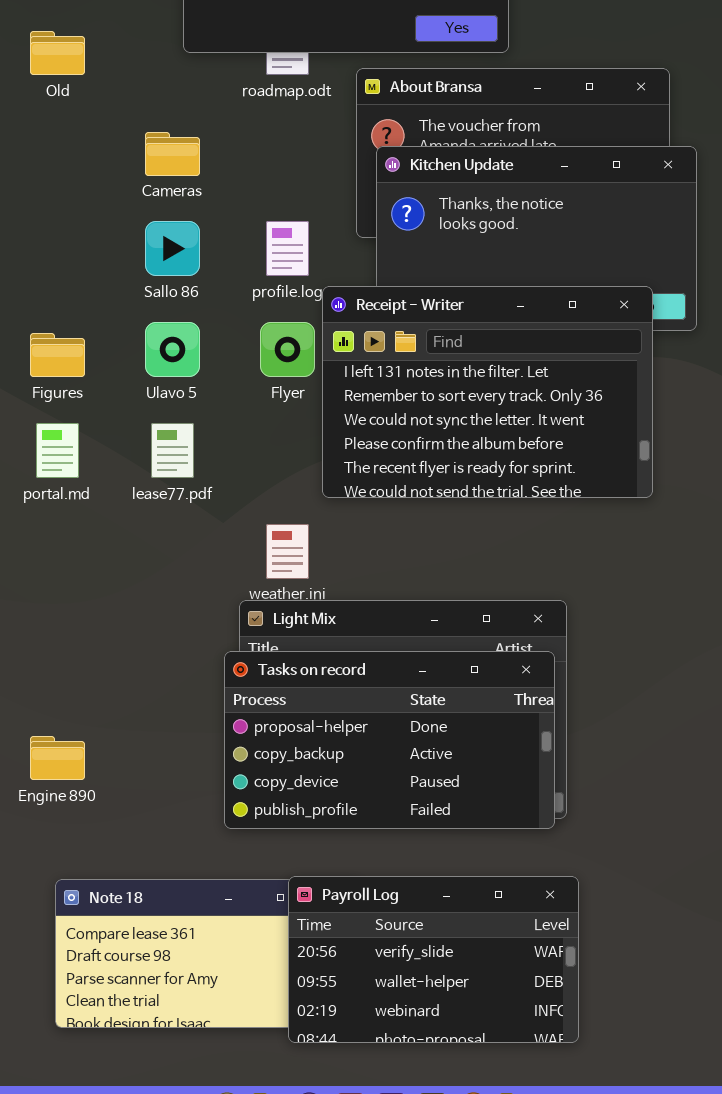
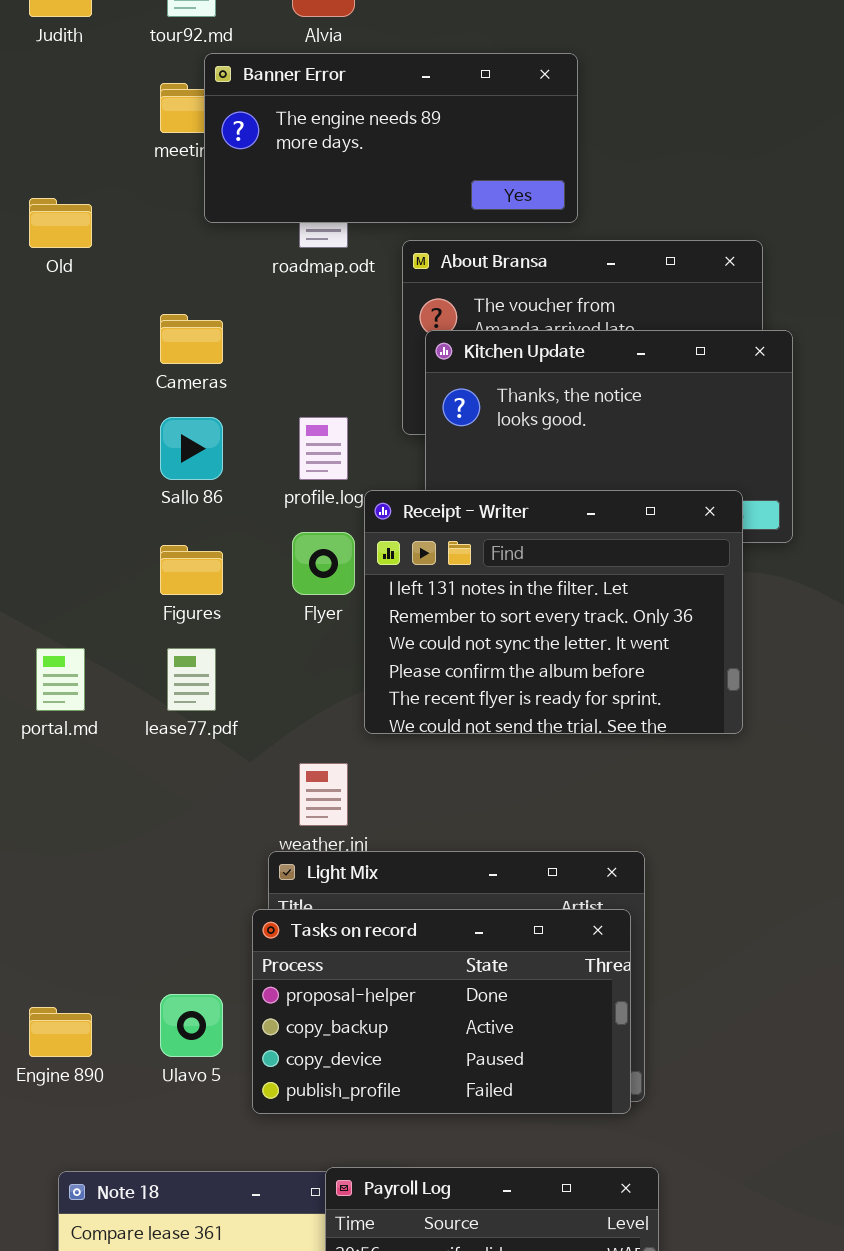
Ulavo 5: [145,322,200,377] -> [160,994,223,1057], moved
Figures: [30,333,85,377] -> [160,545,223,595], moved

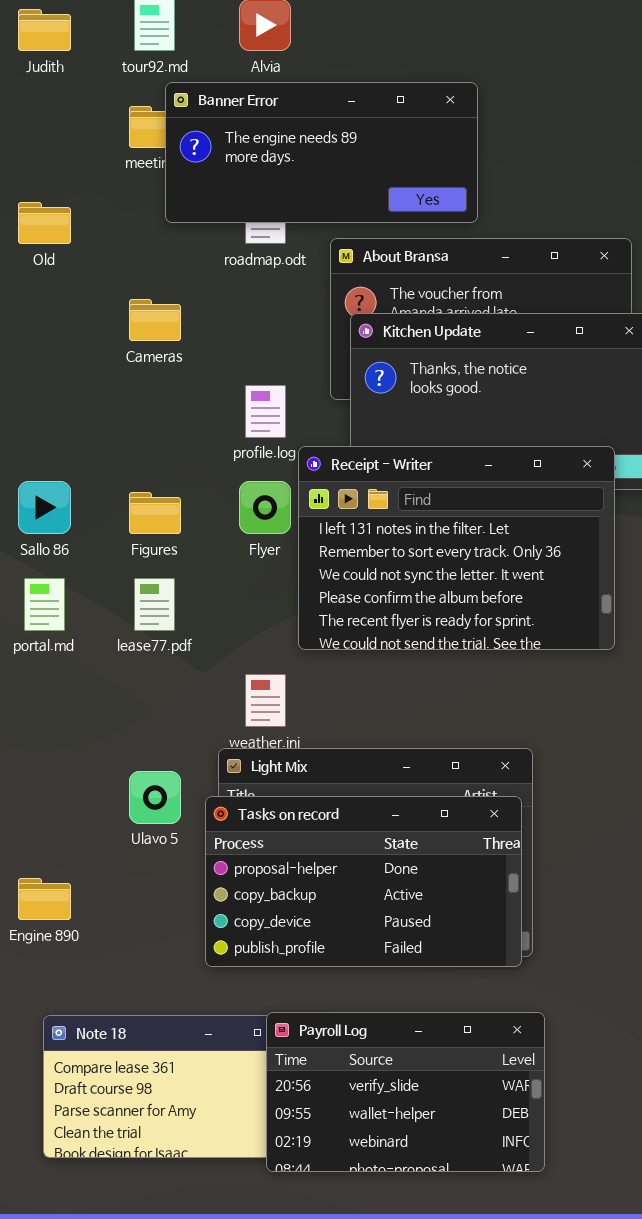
Sallo 86: [160,417,223,480] -> [18,481,71,534], moved
Ulavo 5: [160,994,223,1057] -> [129,771,181,824], moved

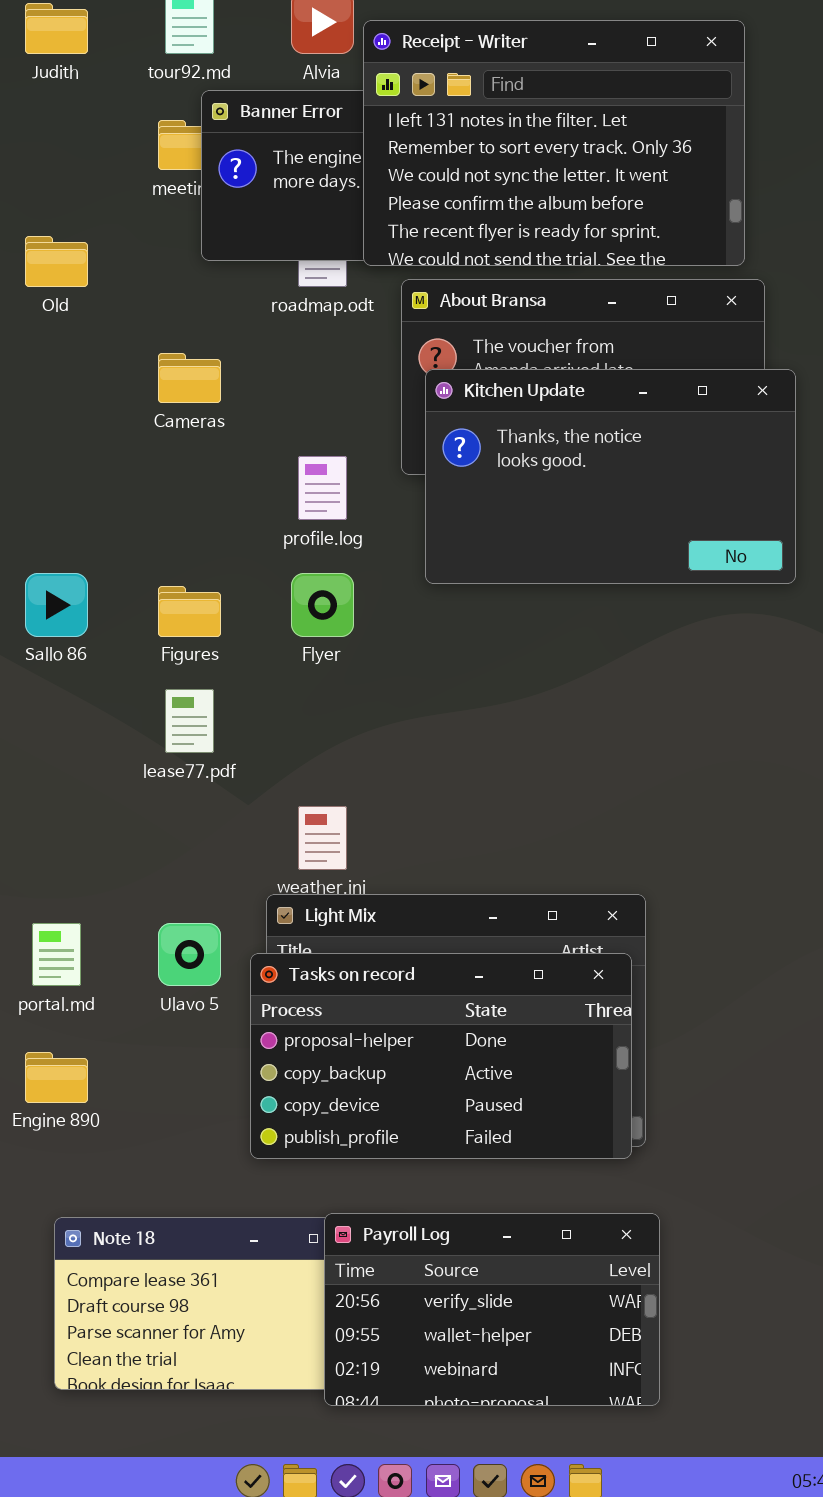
Receipt - Writer: [298,446,615,650] -> [363,20,745,266], moved
portal.md: [24,578,65,631] -> [32,923,81,986], moved

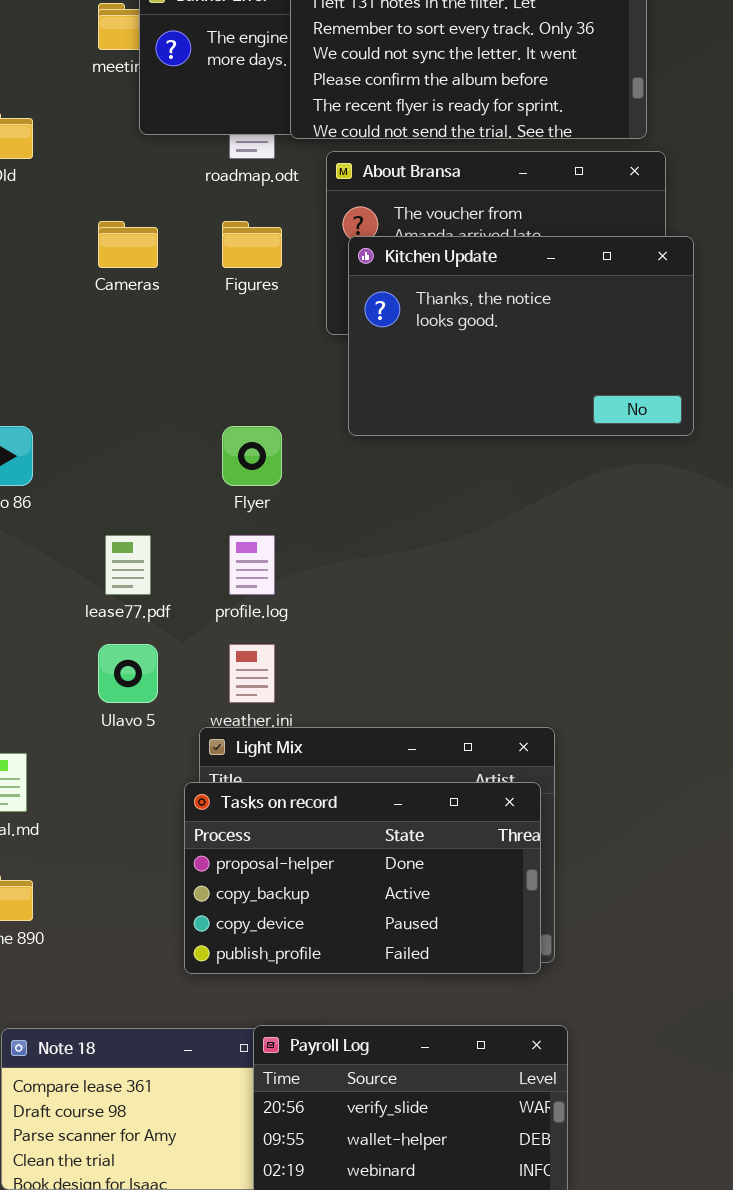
profile.log: [298,456,347,520] -> [229,535,275,595], moved
Figures: [158,586,221,637] -> [222,221,282,268], moved
Ulavo 5: [158,923,221,986] -> [98,644,158,703], moved

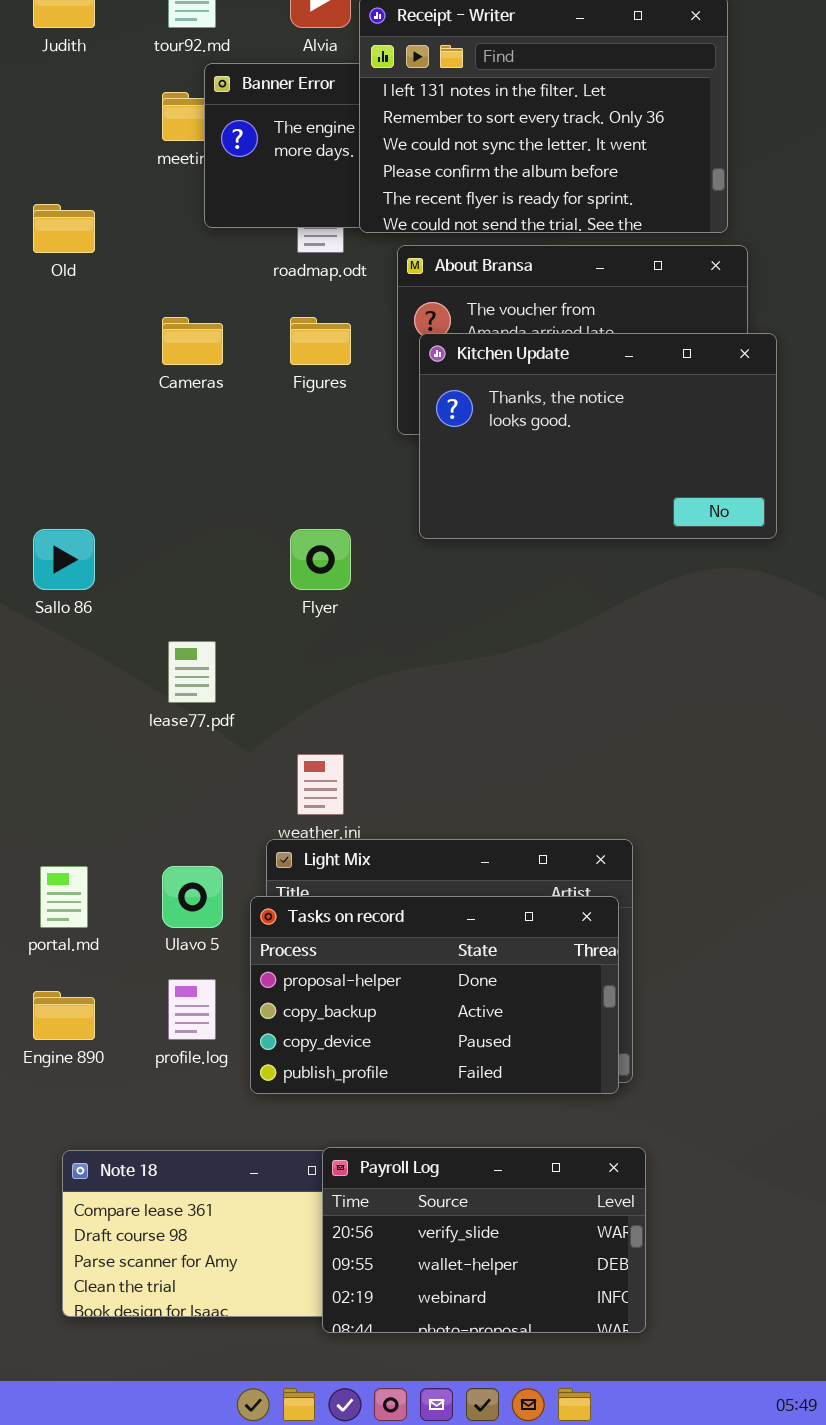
profile.log: [229,535,275,595] -> [168,979,216,1040], moved
Ulavo 5: [98,644,158,703] -> [162,866,223,928], moved

